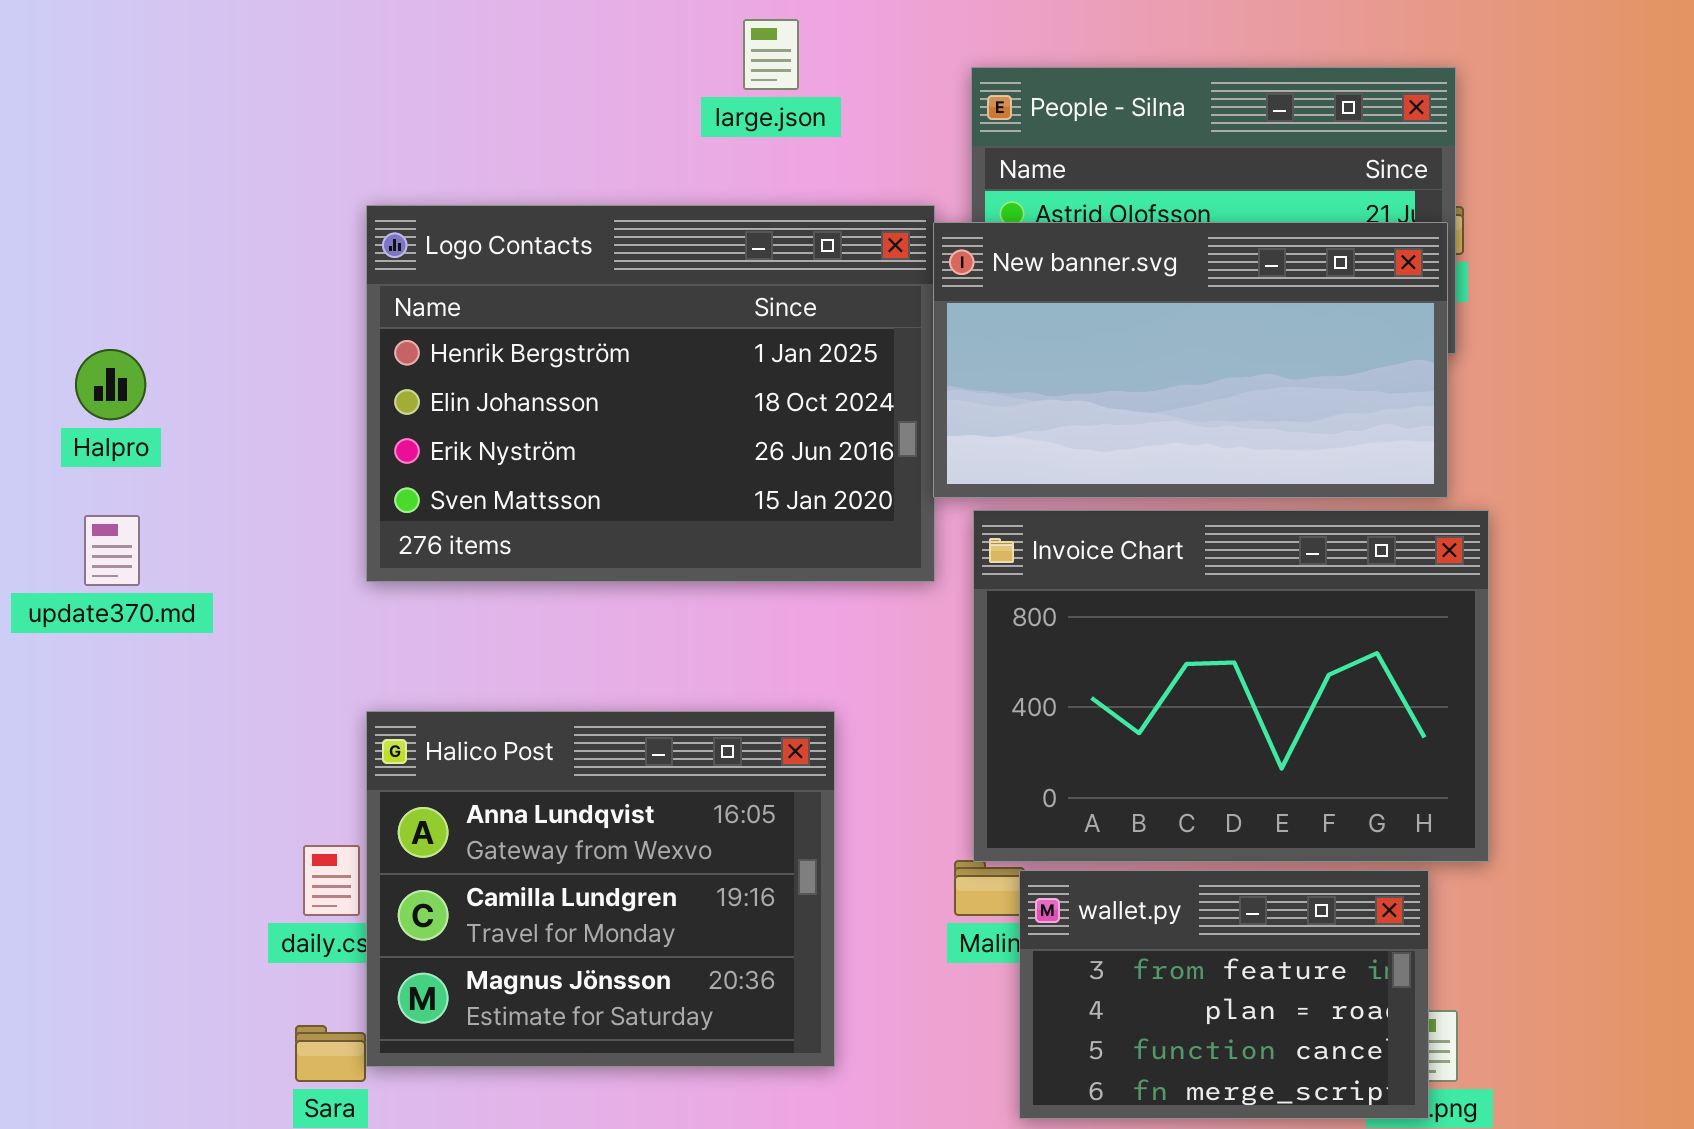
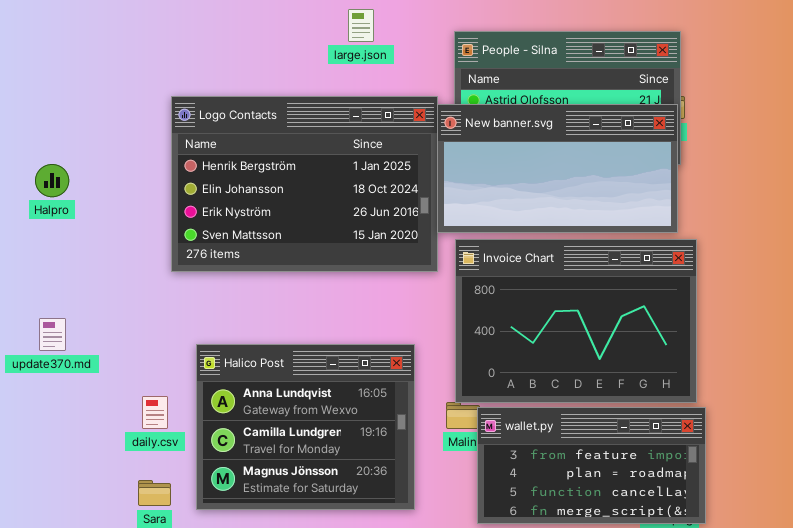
update370.md: [84,515,140,586] -> [39,318,66,351], moved
Halico Post: [366,711,835,1067] -> [196,344,415,510], moved
wallet.py: [1019,870,1429,1119] -> [477,407,706,524], resized

